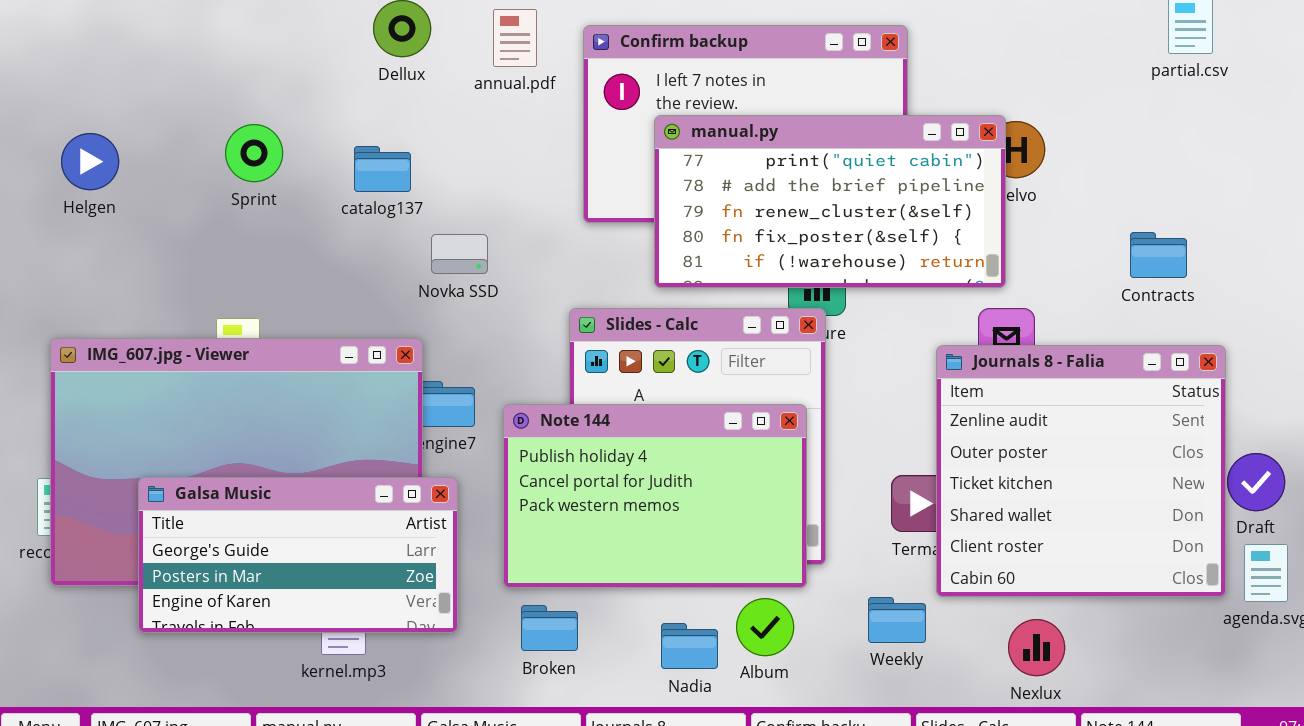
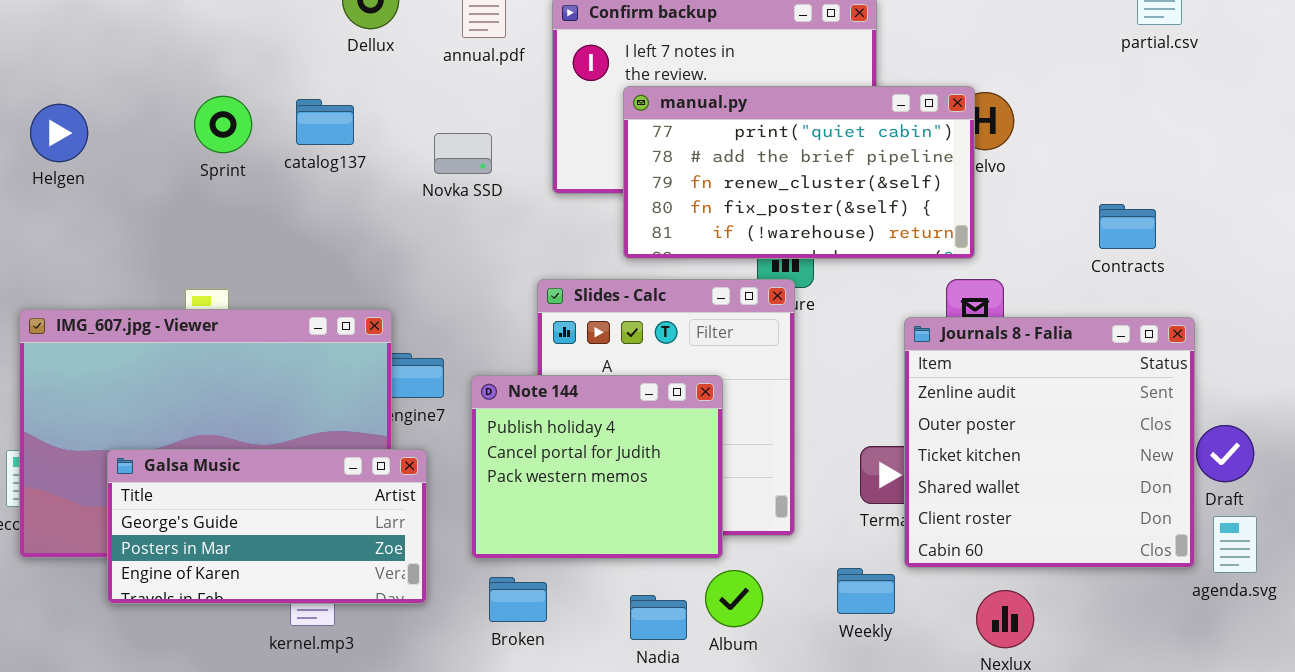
catalog137: [354,146,411,192] -> [296,99,354,145], moved
Novka SSD: [431,234,488,274] -> [434,133,492,174], moved
Note 144: [503,404,807,588] -> [471,375,723,559], resized

